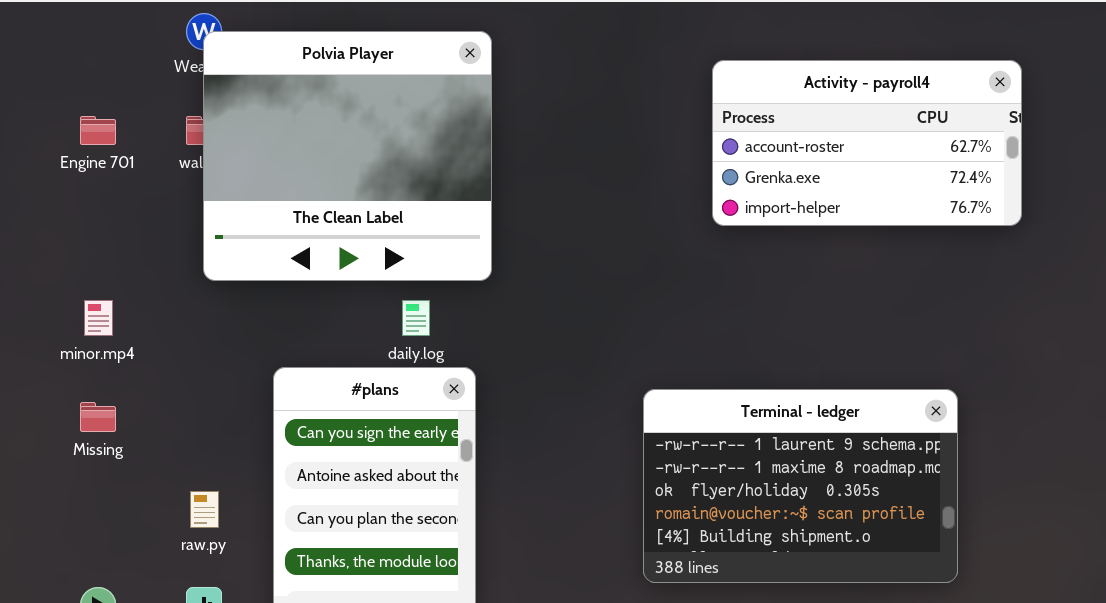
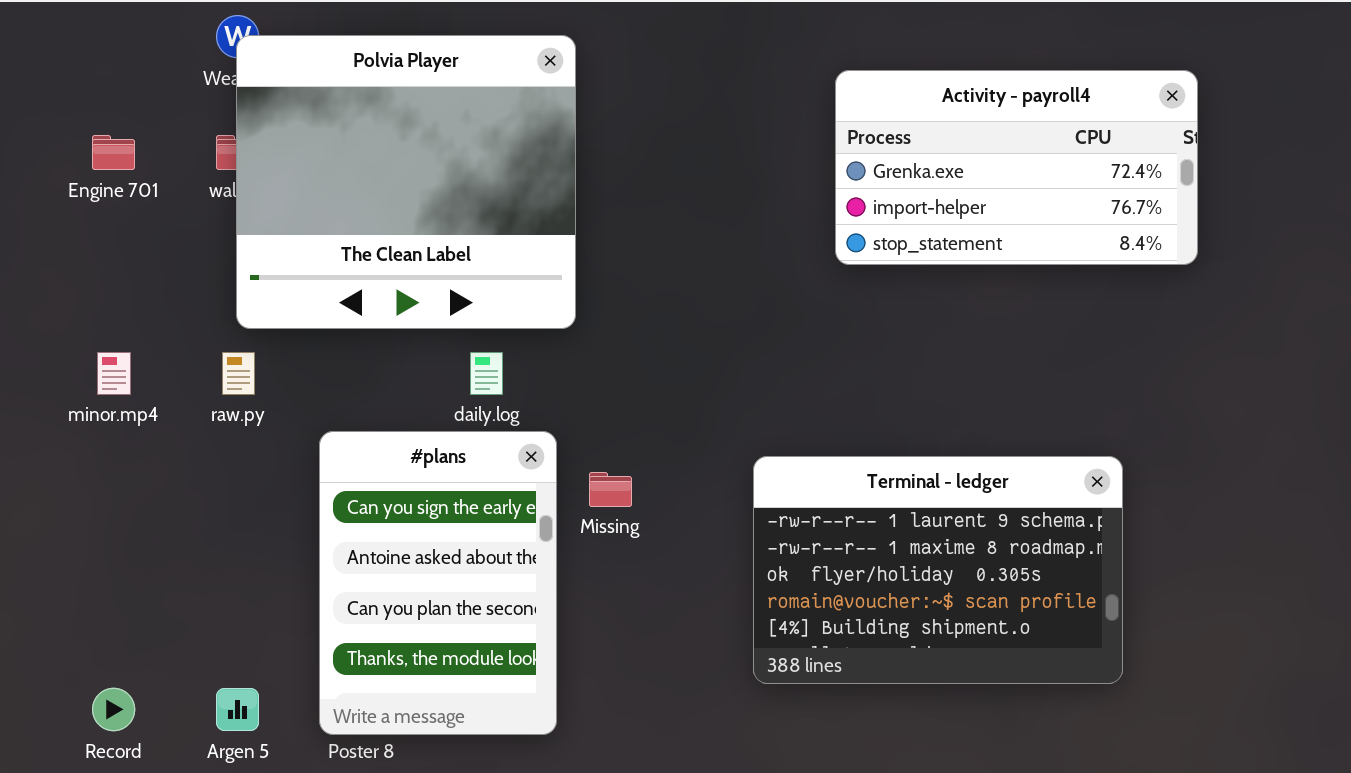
Activity - payroll4: [712,60,1022,226] -> [835,70,1198,265], scrolled down 1 row
Missing: [80,402,116,432] -> [589,472,632,507], moved
raw.py: [190,491,219,528] -> [222,352,255,395], moved

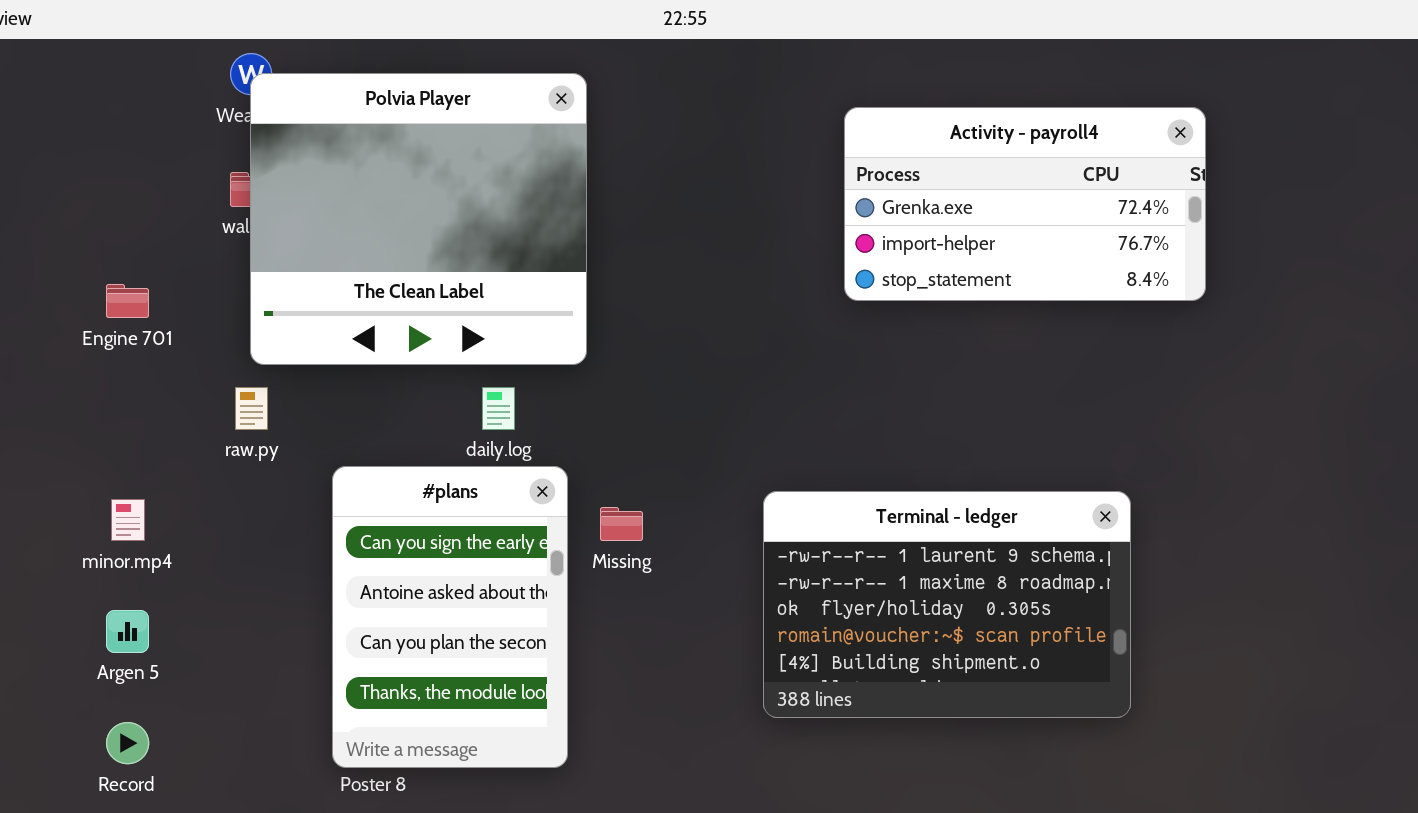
Engine 701: [92,135,135,170] -> [106,284,149,318], moved
minor.mp4: [97,352,131,395] -> [111,499,145,541], moved
Argen 5: [216,688,259,731] -> [106,610,149,653], moved

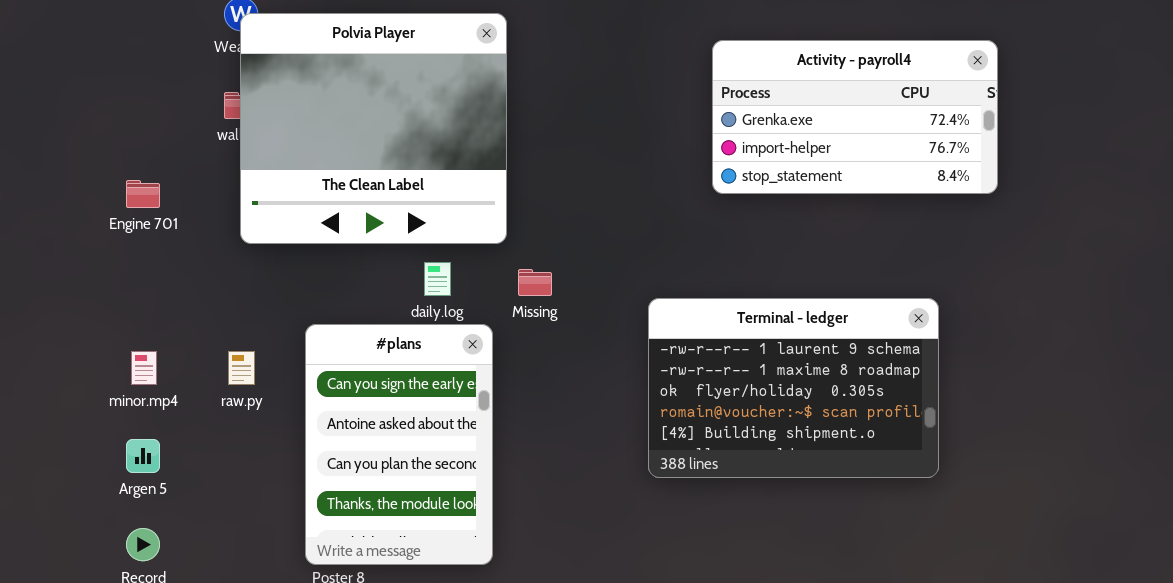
raw.py: [235,387,268,430] -> [228,351,255,385], moved
Terminal - ledger: [763,491,1131,718] -> [648,298,939,478], moved
Missing: [600,507,643,541] -> [518,269,552,296], moved

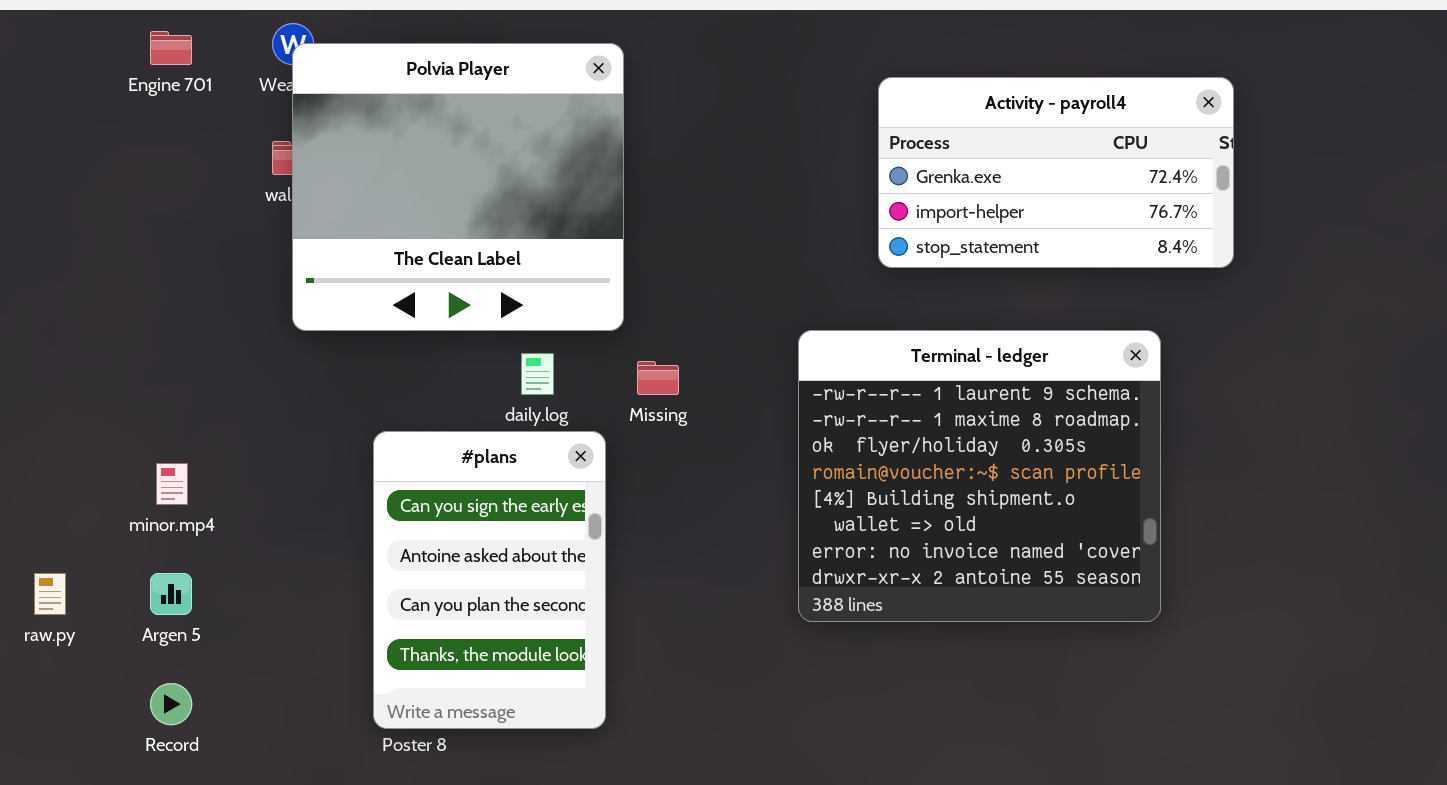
Engine 701: [126,180,160,208] -> [150,31,192,65], moved
Terminal - ledger: [648,298,939,478] -> [798,330,1161,622], resized
raw.py: [228,351,255,385] -> [34,573,66,615], moved

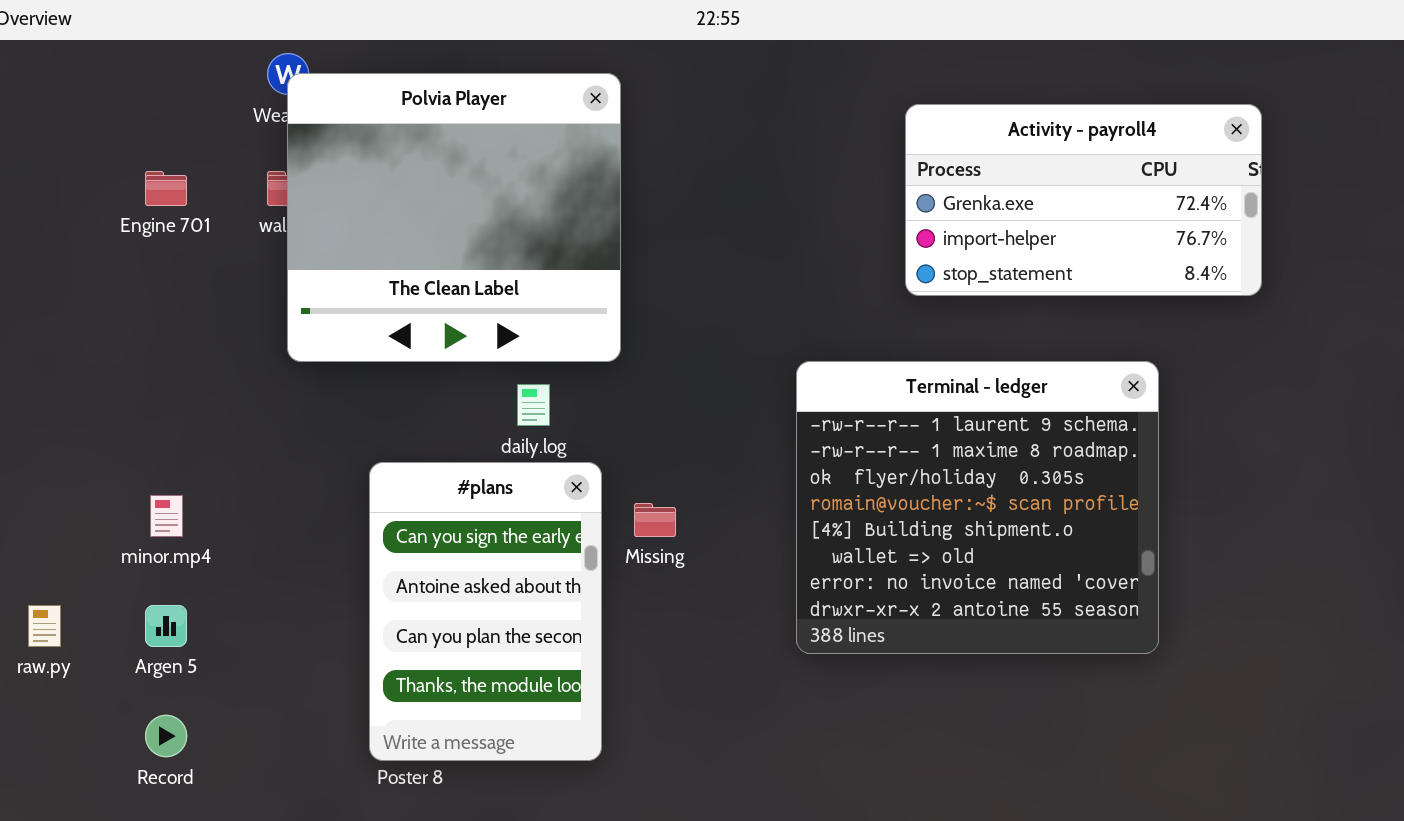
Engine 701: [150,31,192,65] -> [145,171,187,206], moved
Activity - payroll4: [878,77,1234,268] -> [905,104,1262,296], moved
Missing: [637,361,679,395] -> [634,503,676,537], moved

